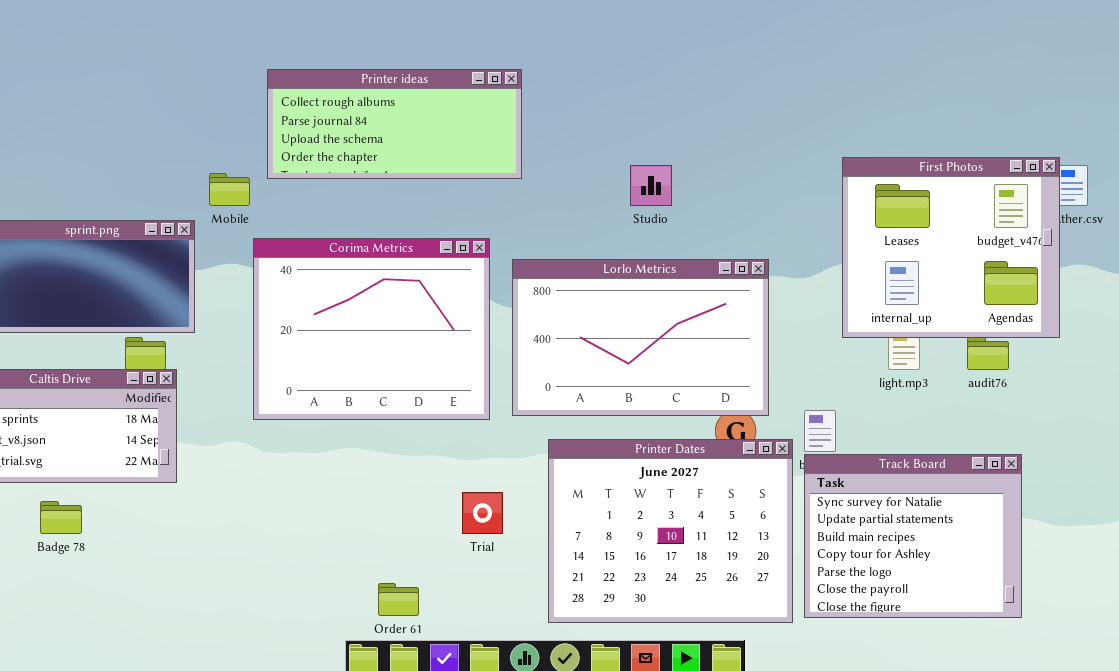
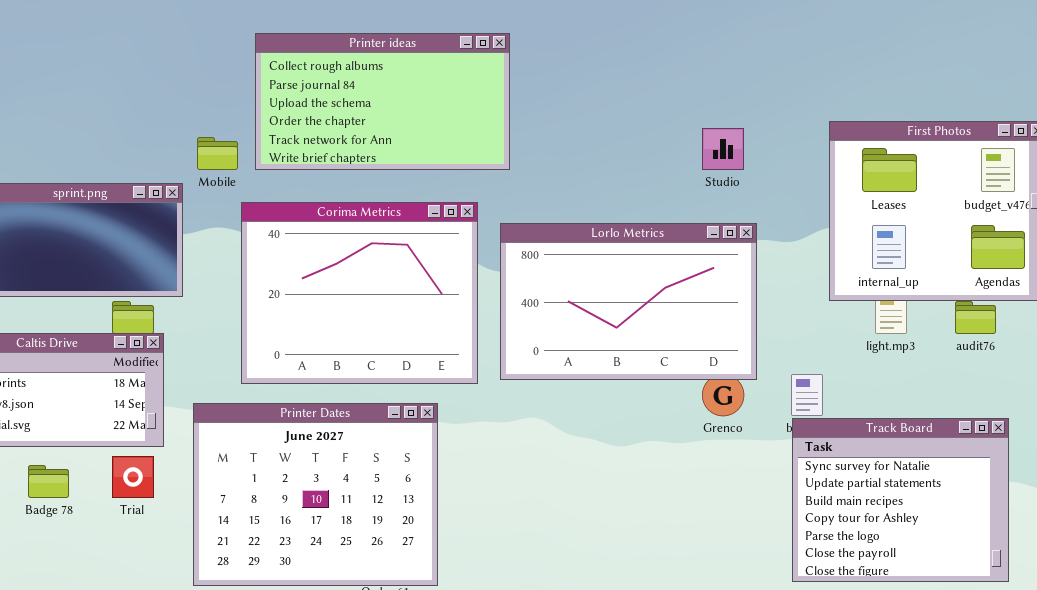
Printer ideas: [267,69,522,179] -> [255,33,510,170], resized
Studio: [630,165,672,206] -> [702,128,744,170], moved
Printer Dates: [548,439,793,623] -> [193,403,438,586], moved
Trial: [462,492,503,534] -> [112,456,154,498], moved

